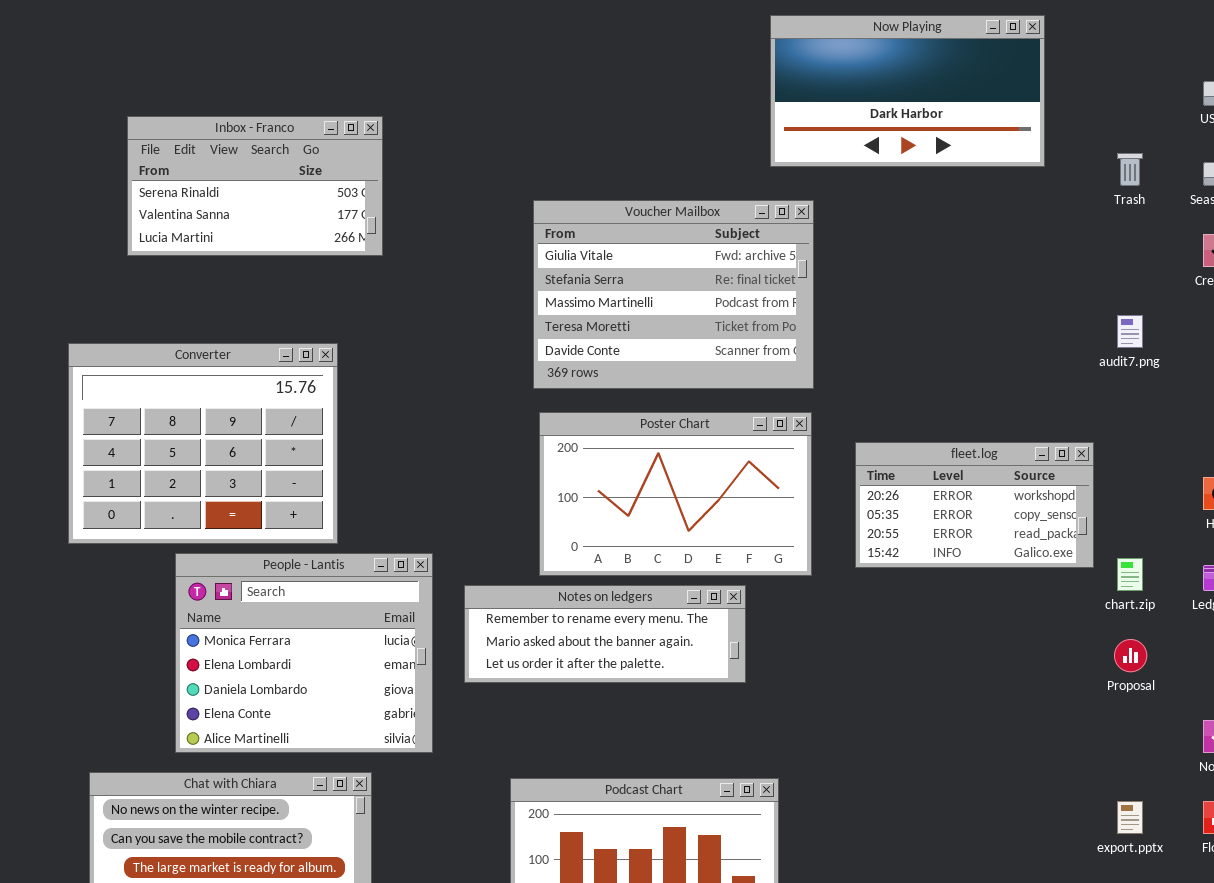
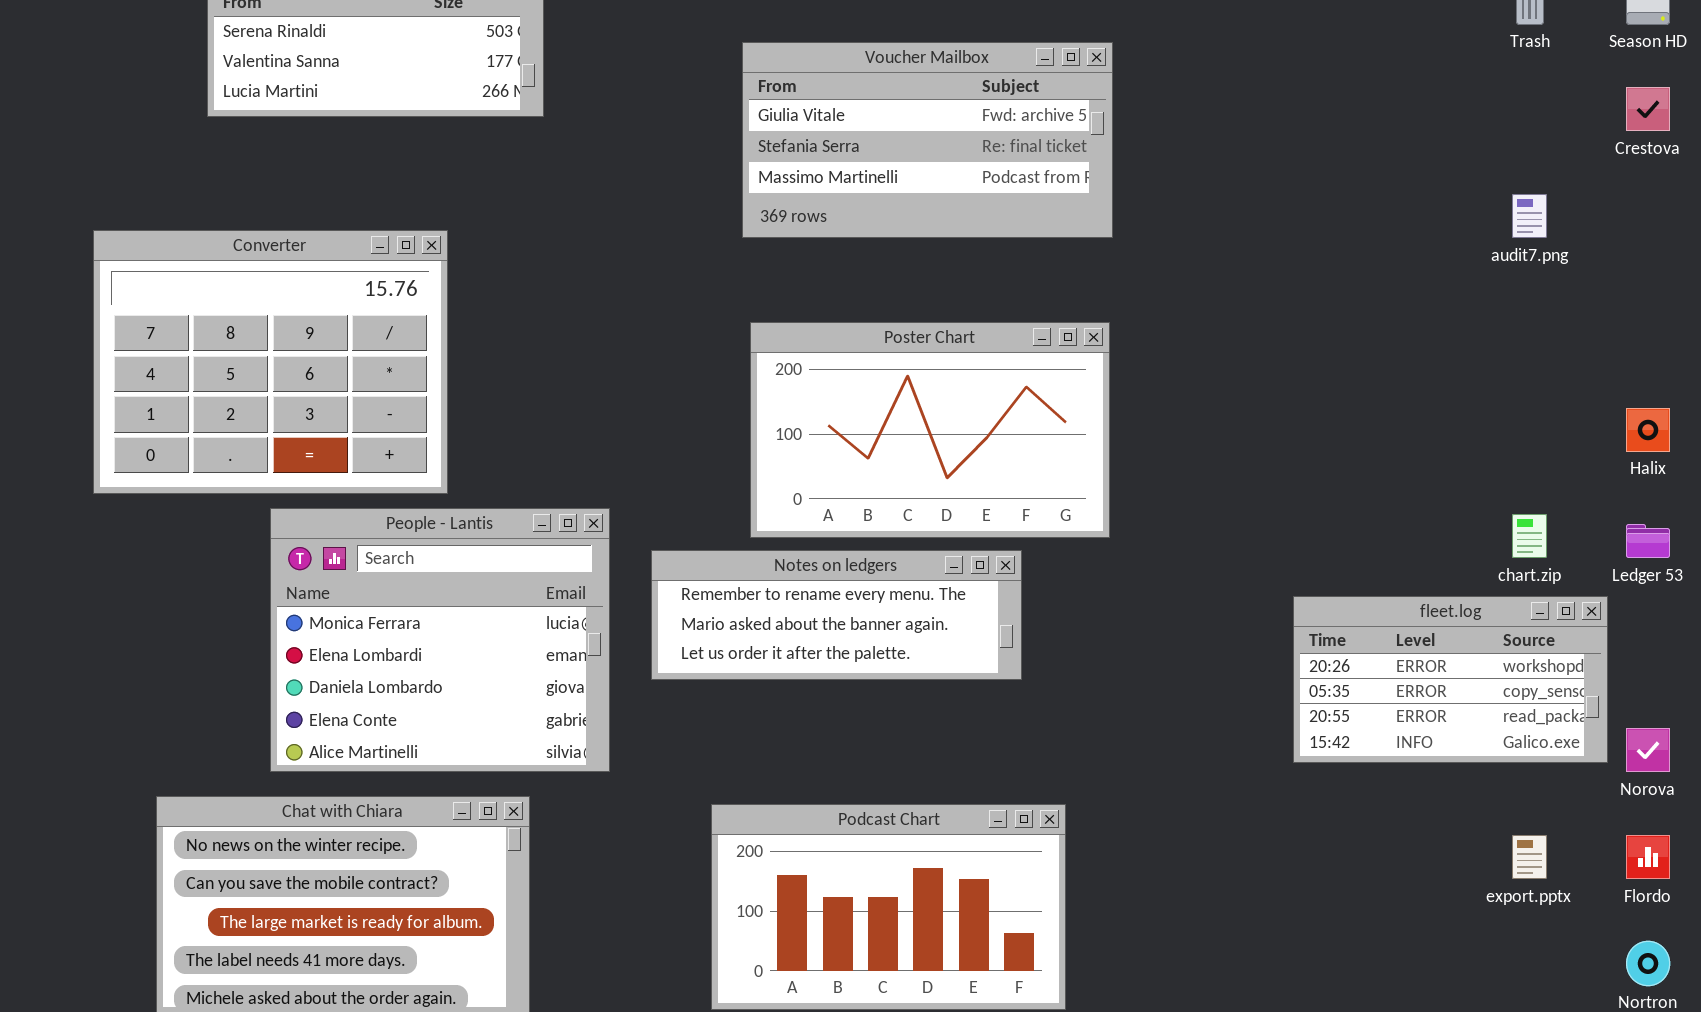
Voucher Mailbox: [533,200,814,389] -> [742,42,1113,238], resized
Converter: [68,343,338,544] -> [93,230,448,494], moved
fleet.log: [855,442,1094,568] -> [1293,596,1608,763], moved

